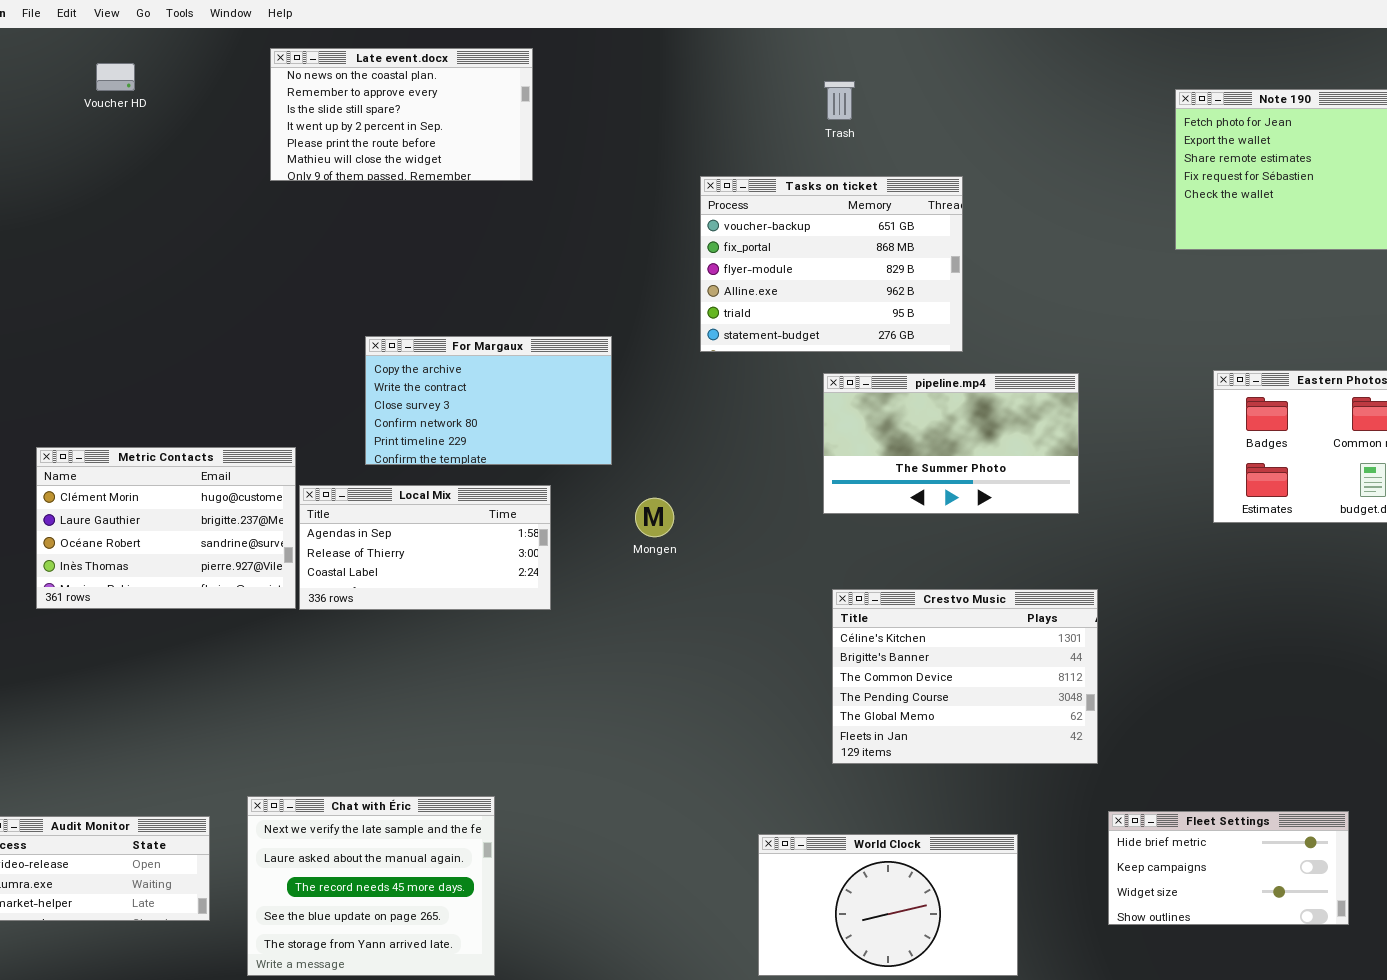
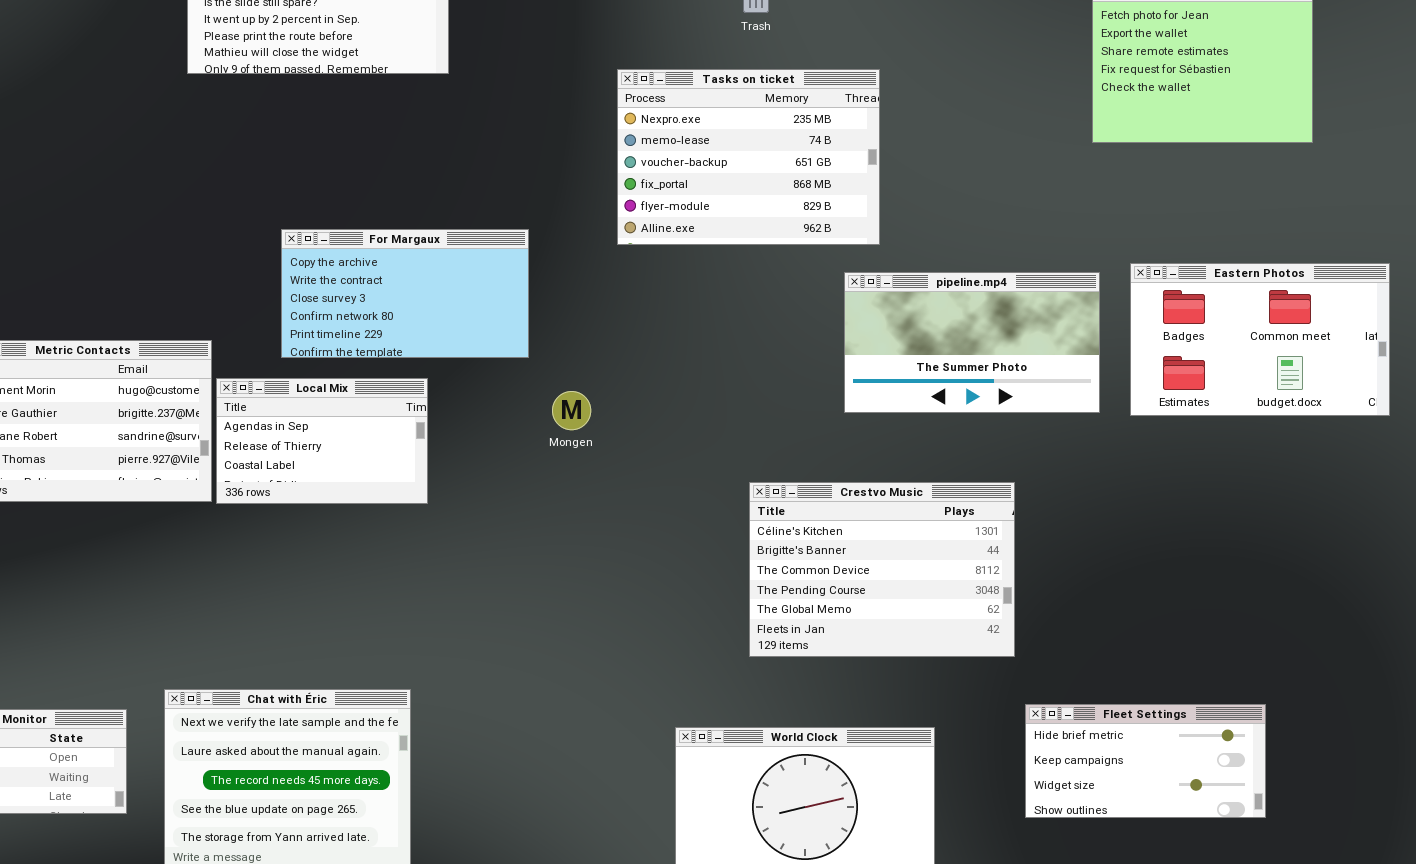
Tasks on ticket: [700,176,963,352] -> [617,69,880,245], scrolled up 2 rows
pipeline.mp4: [823,373,1079,514] -> [844,272,1100,413], moved
Local Mix: [299,485,551,610] -> [216,378,428,504], resized

